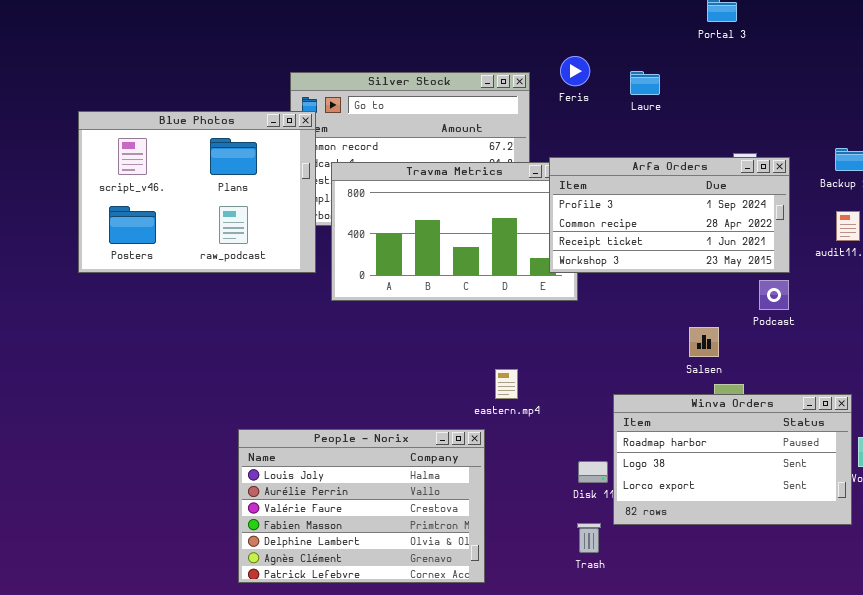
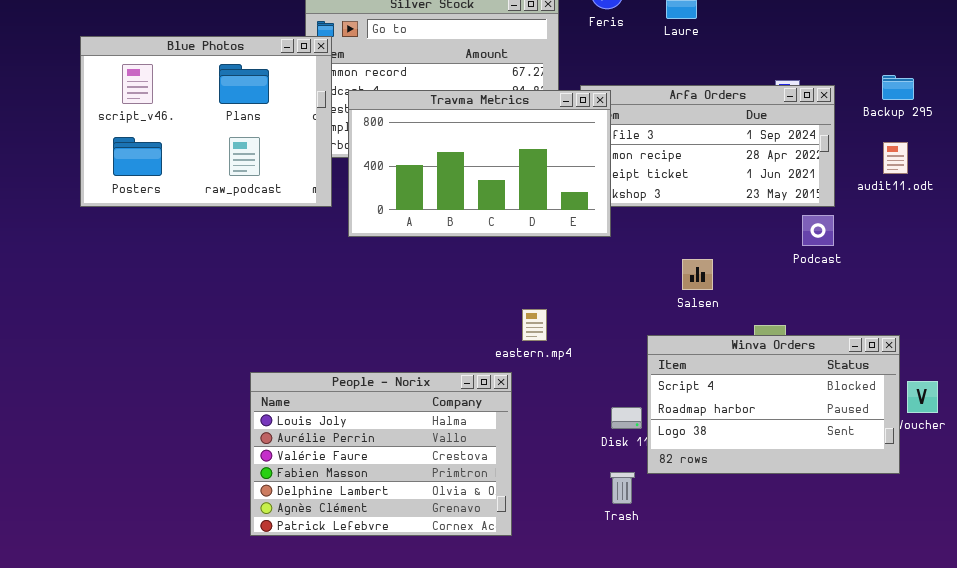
Travma Metrics: [331,162,578,301] -> [348,90,611,237], raised
Salsen: [689,327,719,357] -> [682,259,713,290], moved
Winva Orders: [613,394,852,525] -> [647,335,900,474], scrolled up 1 row

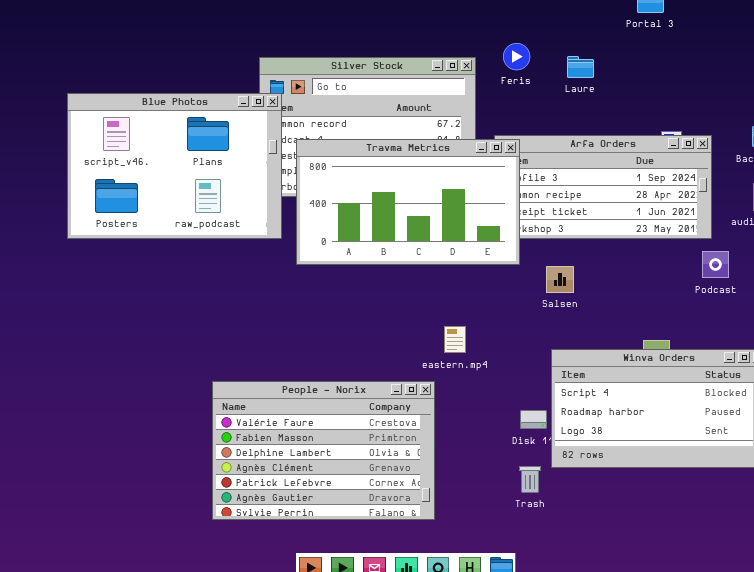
Podcast: [802,215,834,246] -> [702,251,729,278], moved
Salsen: [682,259,713,290] -> [546,266,574,293], moved
People - Norix: [250,372,512,536] -> [212,381,435,520], scrolled down 2 rows

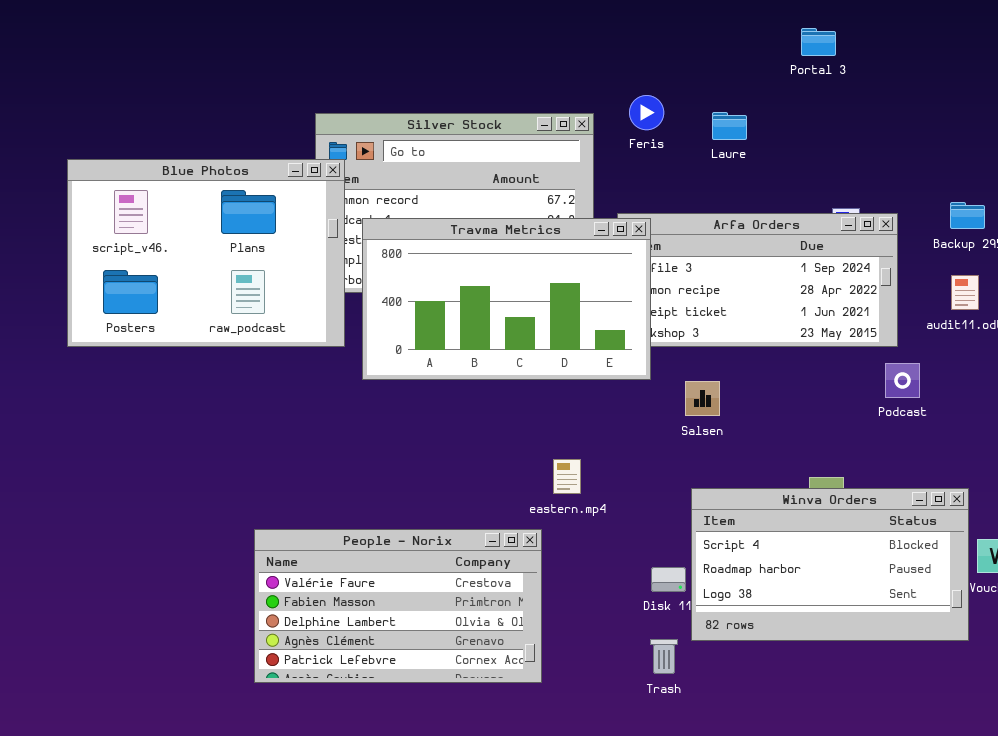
People - Norix: [212,381,435,520] -> [254,529,542,683], resized

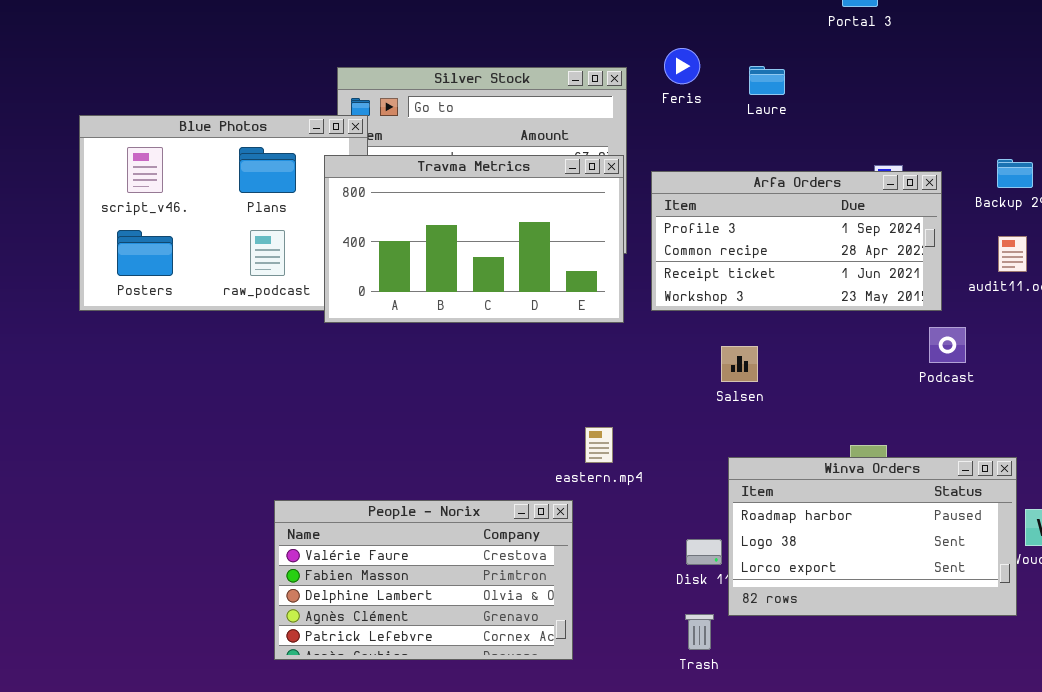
Travma Metrics: [362,218,651,380] -> [324,155,624,323], moved
Winva Orders: [691,488,969,641] -> [728,457,1017,616], scrolled down 1 row

